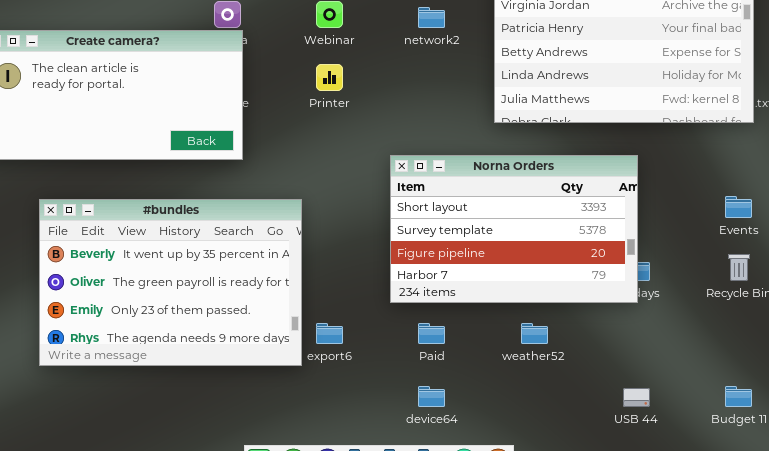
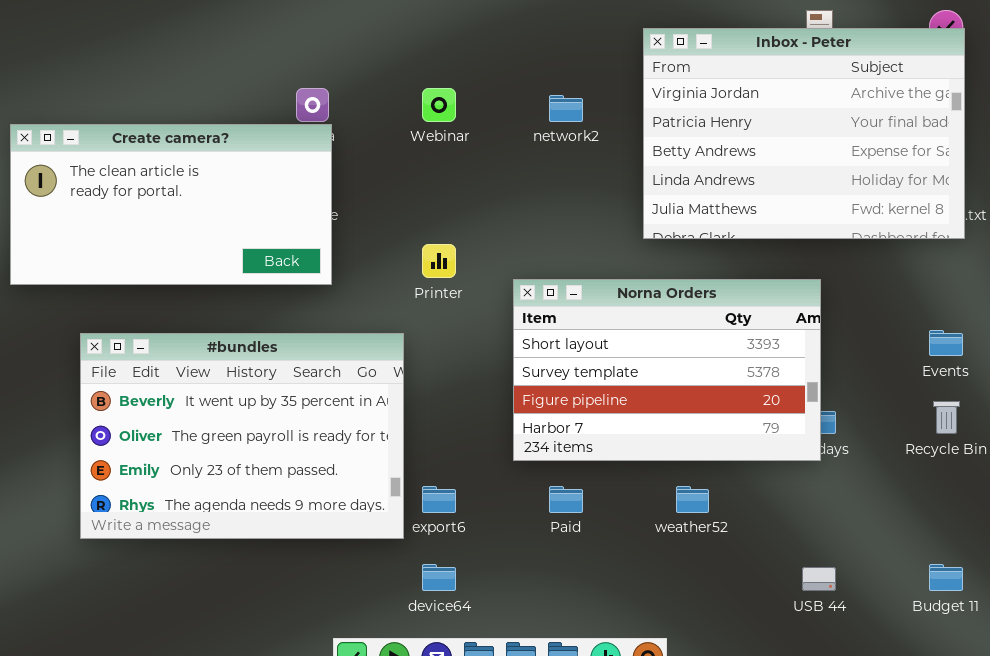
Printer: [316,64,343,91] -> [422,244,456,278], moved
device64: [418,386,445,407] -> [422,564,456,591], moved

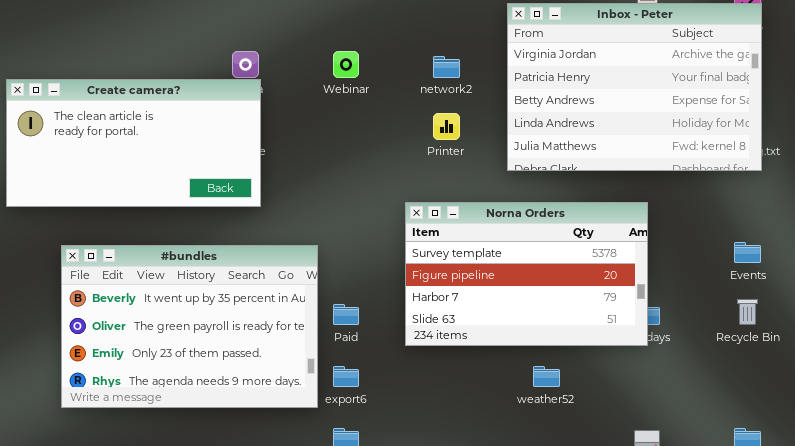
Printer: [422,244,456,278] -> [433,113,460,140], moved
Norna Orders: [513,279,821,461] -> [405,202,648,346], scrolled down 1 row
Paid: [549,486,583,513] -> [333,304,359,325], moved

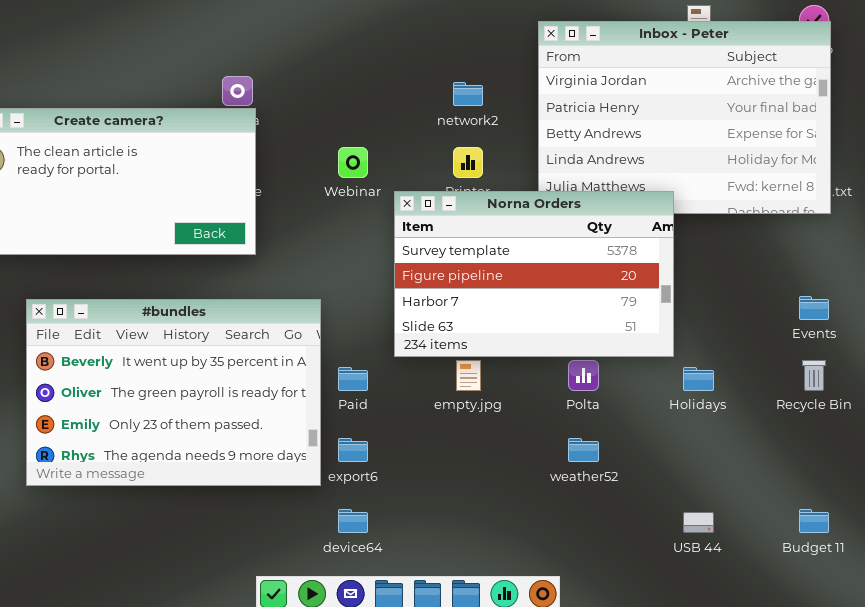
Webinar: [333,51,359,78] -> [338,147,368,178], moved
Norna Orders: [405,202,648,346] -> [394,191,674,357], moved

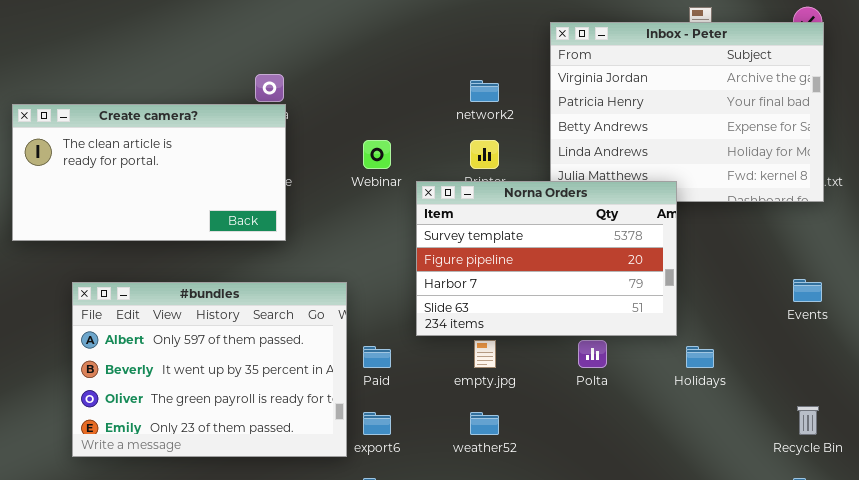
#bundles: [26,299,321,486] -> [72,282,347,457], scrolled up 1 row
Recycle Bin: [802,360,826,391] -> [797,406,819,435], moved
weather52: [568,438,599,462] -> [470,412,499,435], moved

